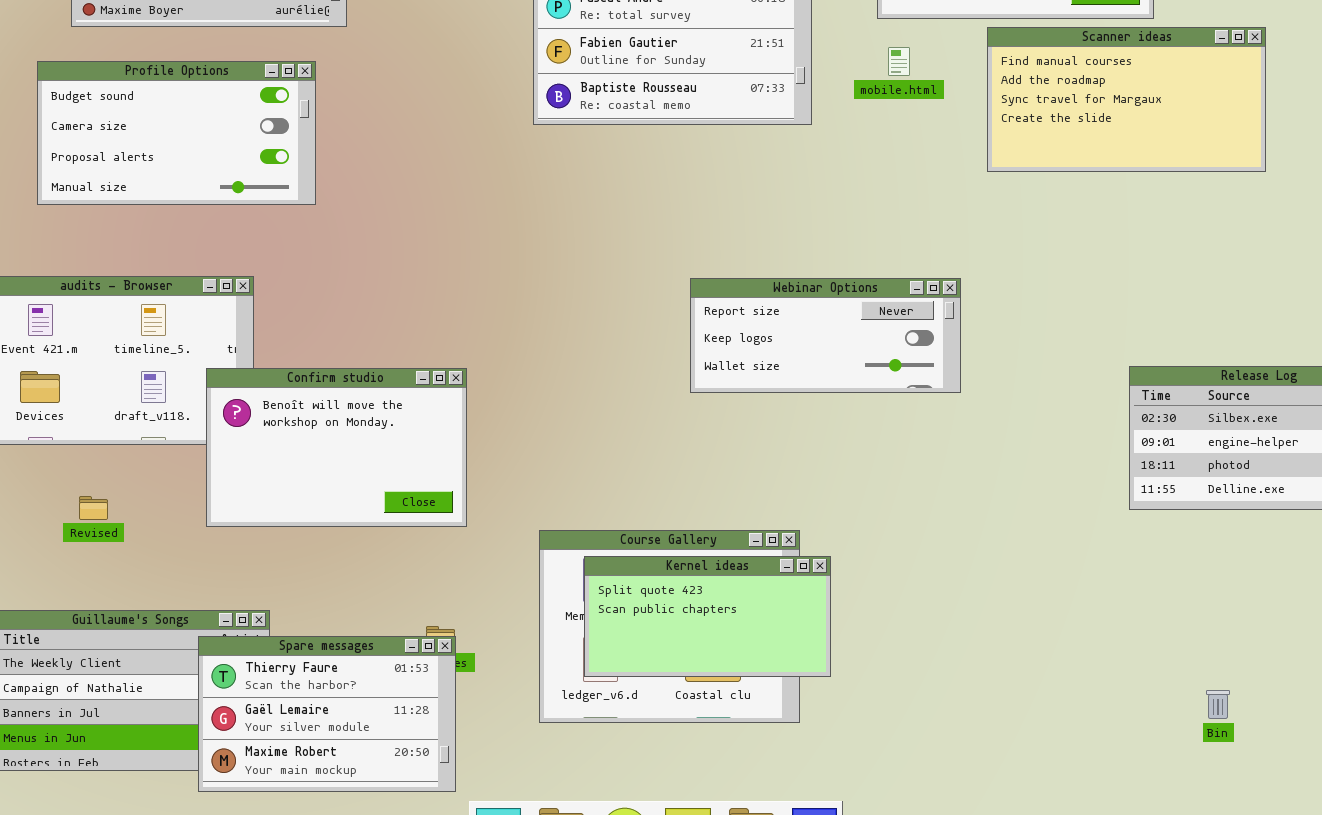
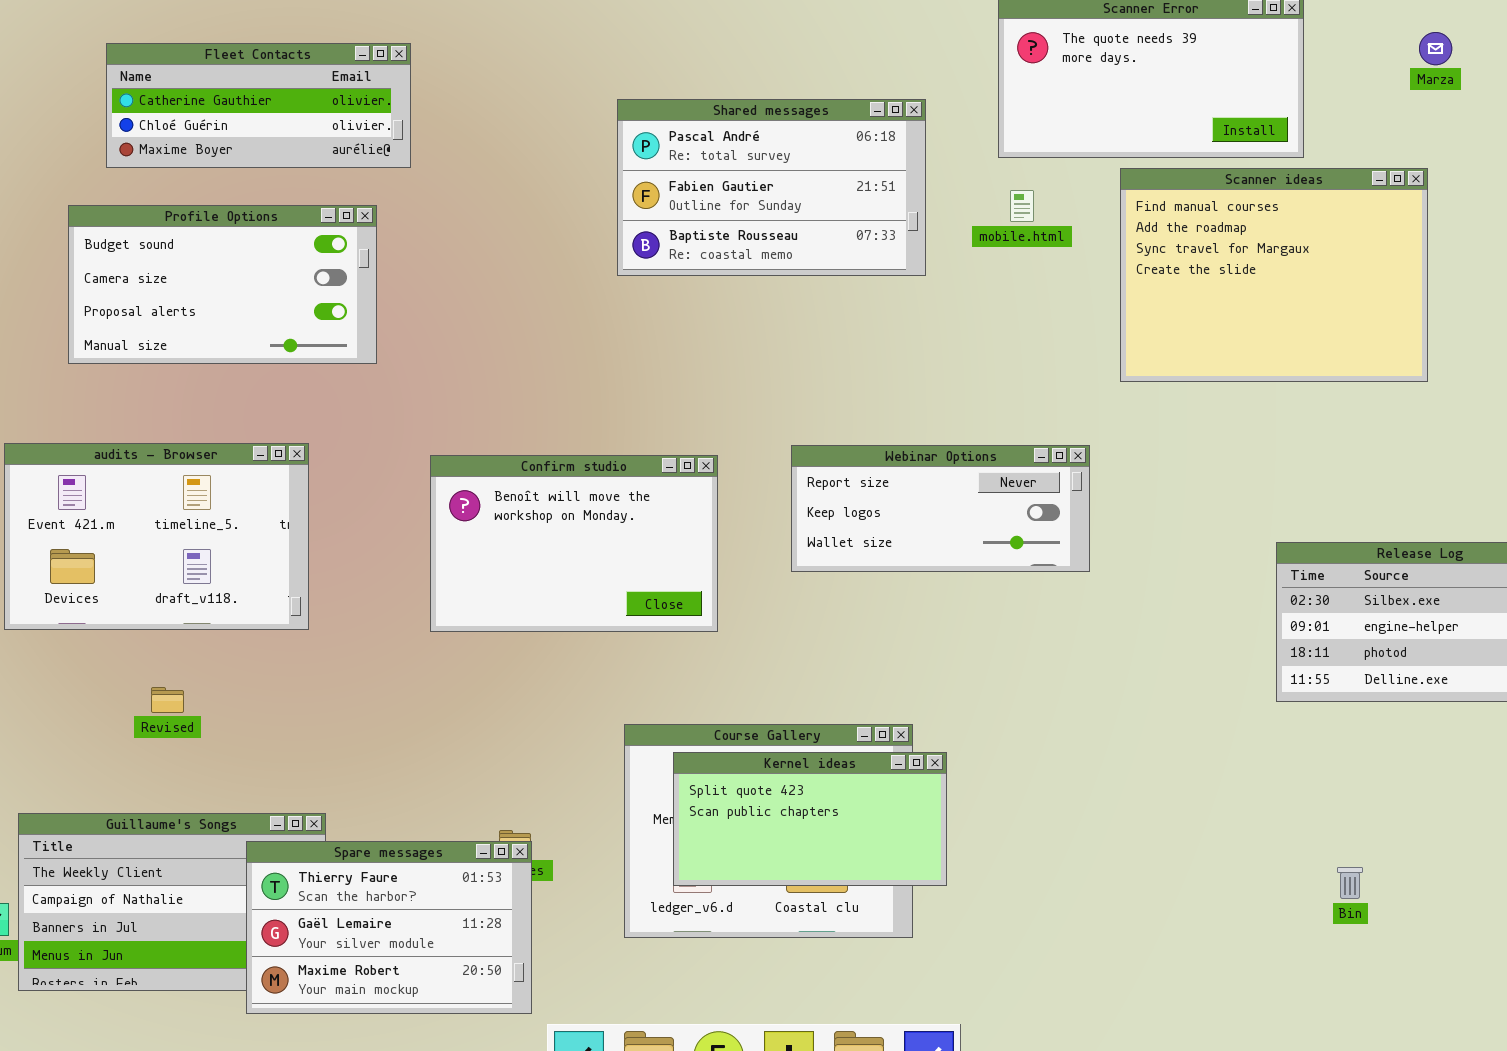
Scanner ideas: [987,27,1266,172] -> [1120,168,1428,382], resized
Confirm studio: [206,368,467,527] -> [430,455,718,632], moved
Revised: [79,496,108,520] -> [151,687,184,713], moved
Bin: [1206,690,1230,719] -> [1337,867,1363,899], moved

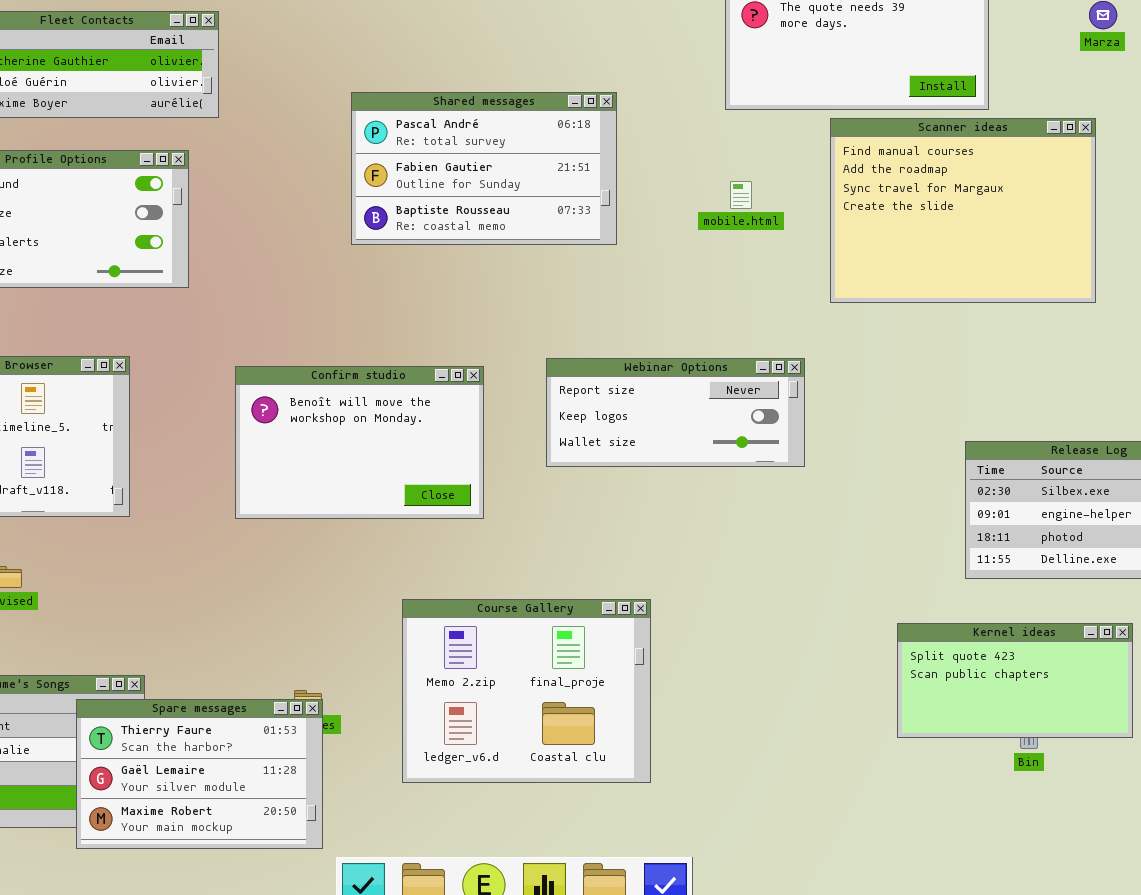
Shared messages: [617,99,926,276] -> [351,92,617,245], moved
mobile.html: [1010,190,1034,222] -> [730,181,752,209], moved
Kernel ideas: [673,752,947,886] -> [897,623,1133,738], moved

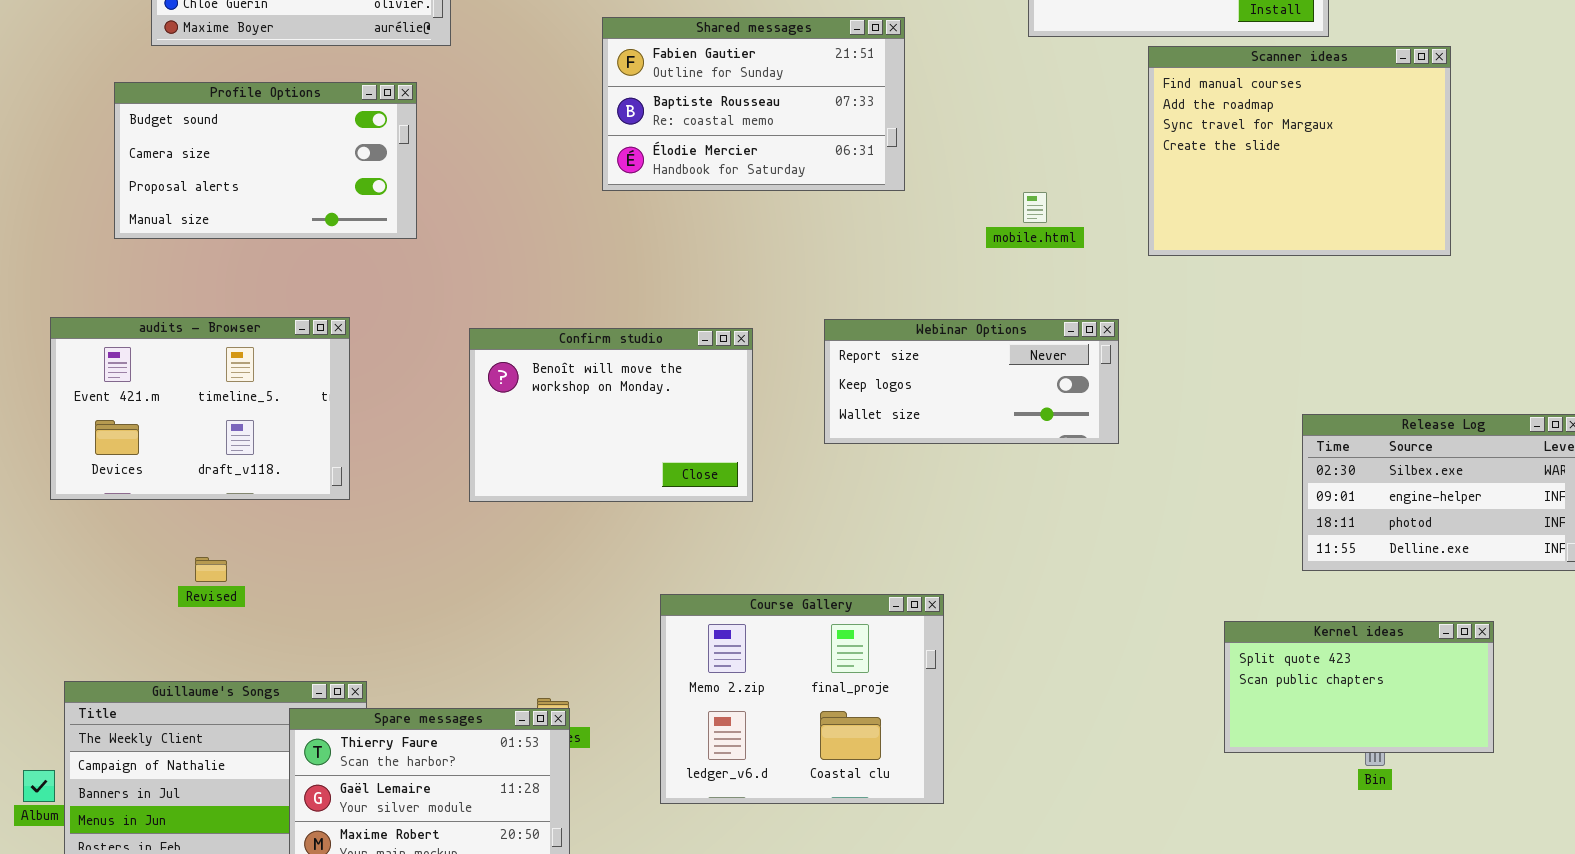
Shared messages: [351,92,617,245] -> [602,17,905,191], scrolled down 1 row
mobile.html: [730,181,752,209] -> [1023,192,1047,223], moved

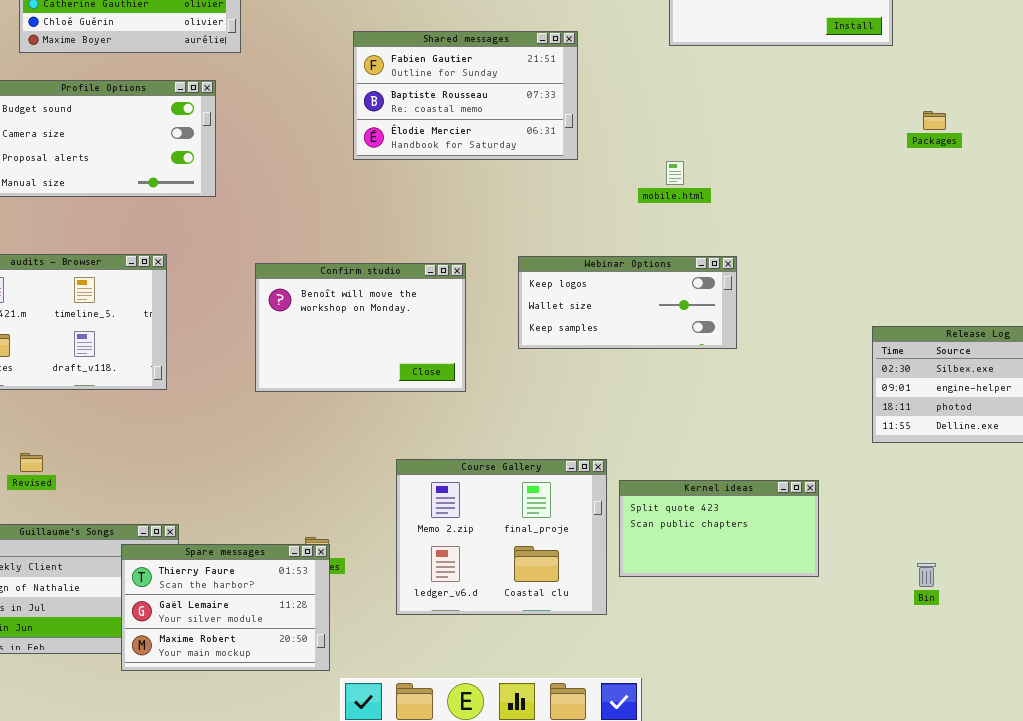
Scanner ideas: [1148,46,1451,256] -> none, closed
Webinar Options: [824,319,1119,444] -> [518,256,737,349], scrolled down 1 row
Revised: [195,557,227,582] -> [20,453,43,472], moved
Kernel ideas: [1224,621,1494,753] -> [619,480,819,577], moved

